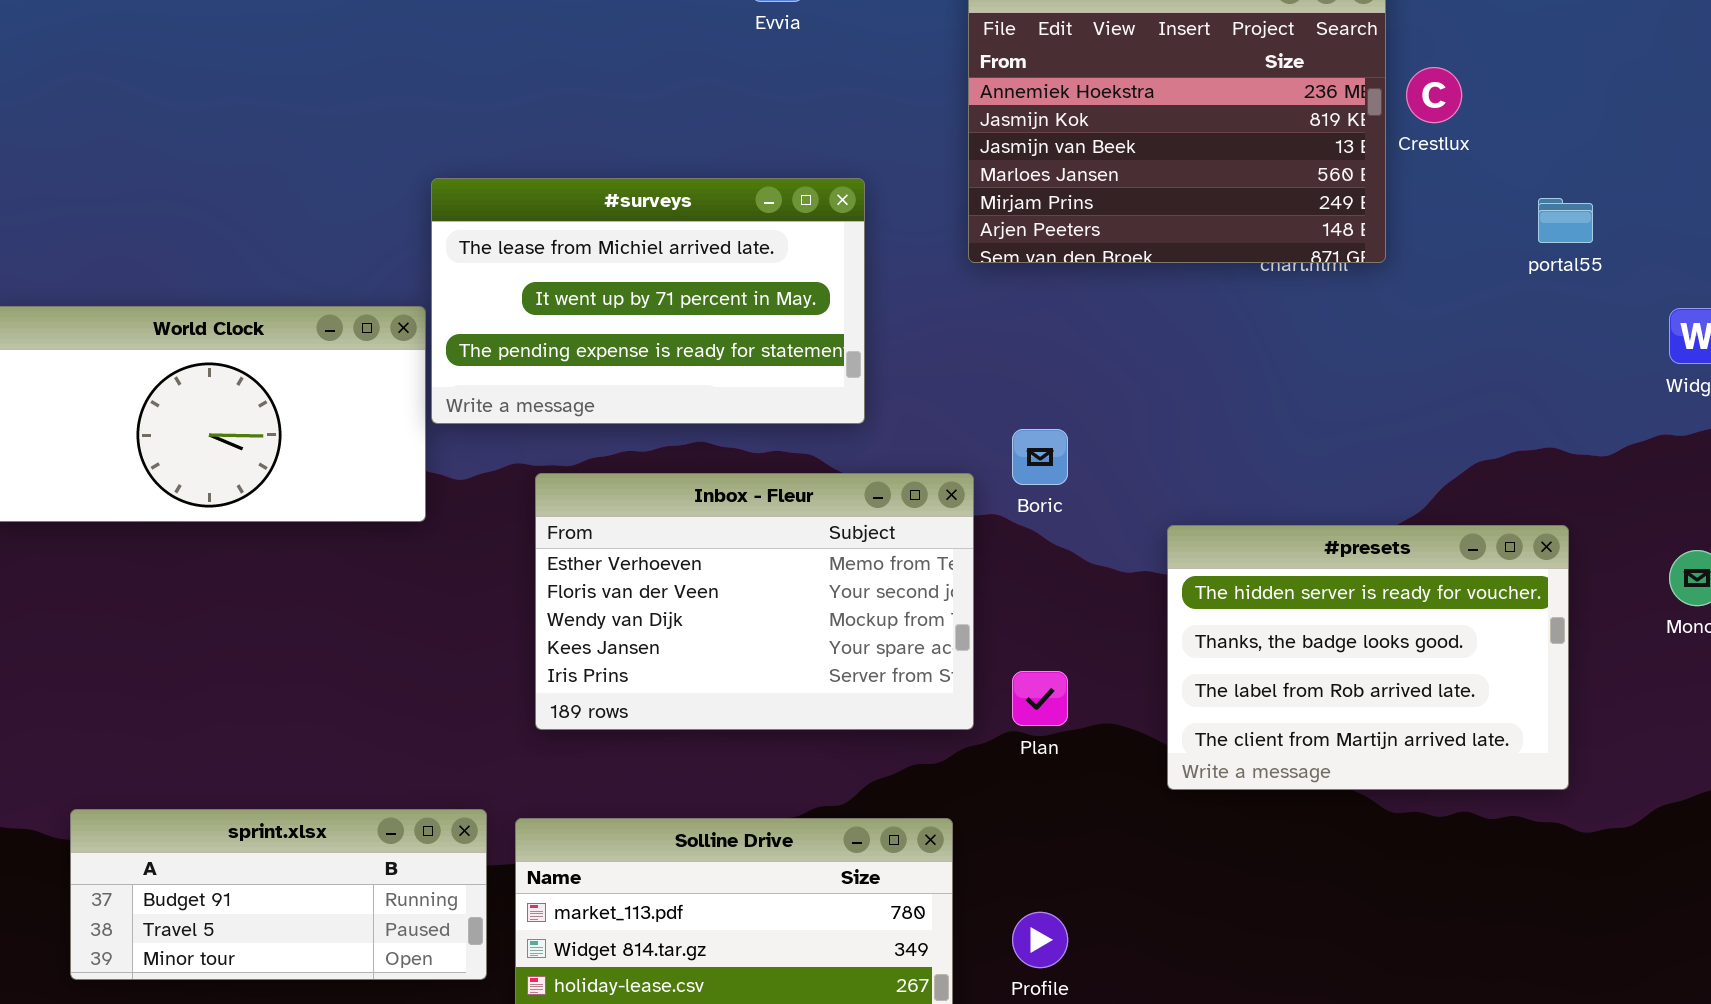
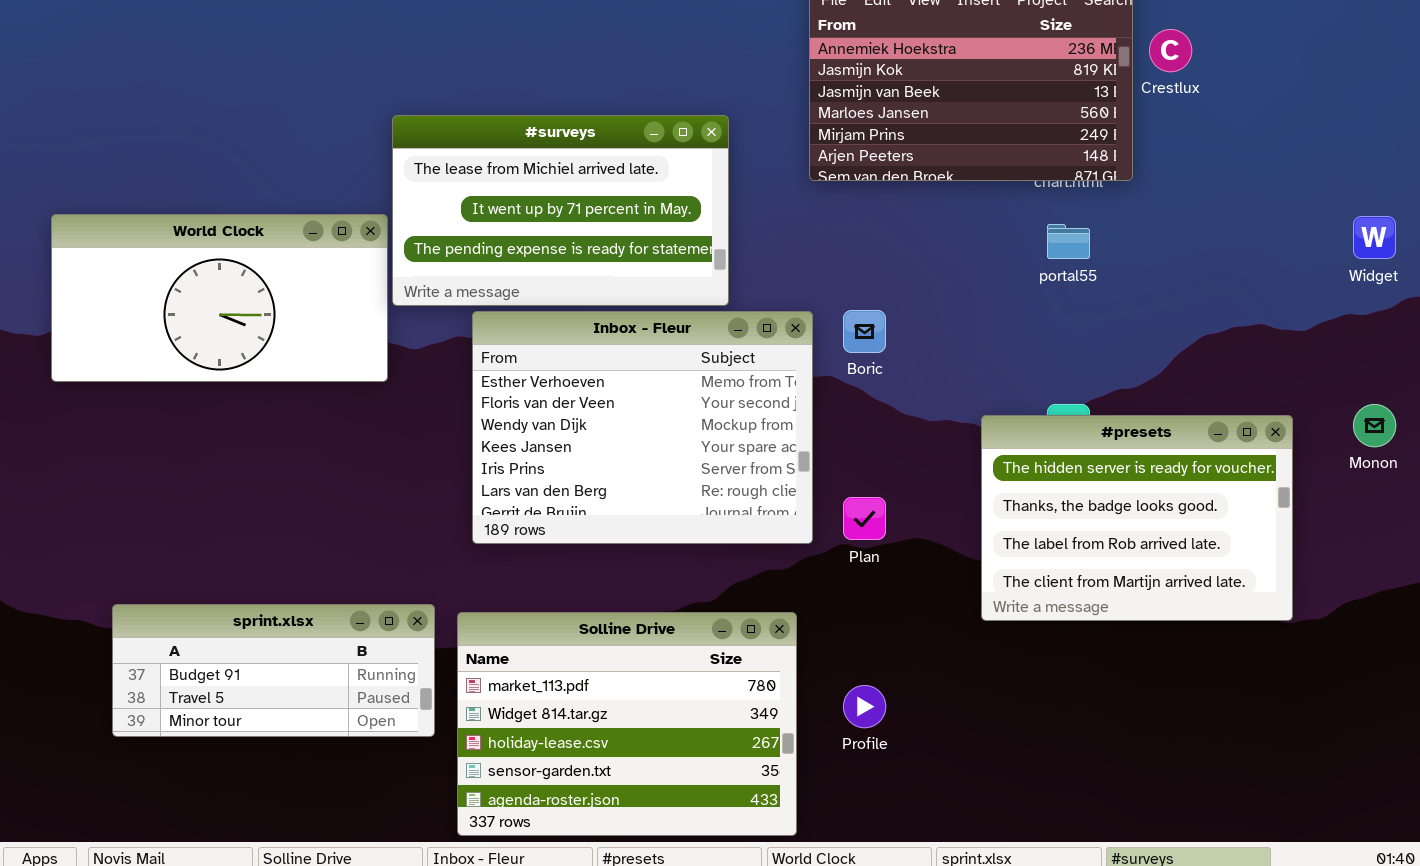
portal55: [1538,198,1593,243] -> [1047,224,1090,259], moved
Inbox - Fleur: [535,473,974,730] -> [472,311,813,544], resized
#presets: [1167,525,1569,790] -> [981,415,1293,621], moved

